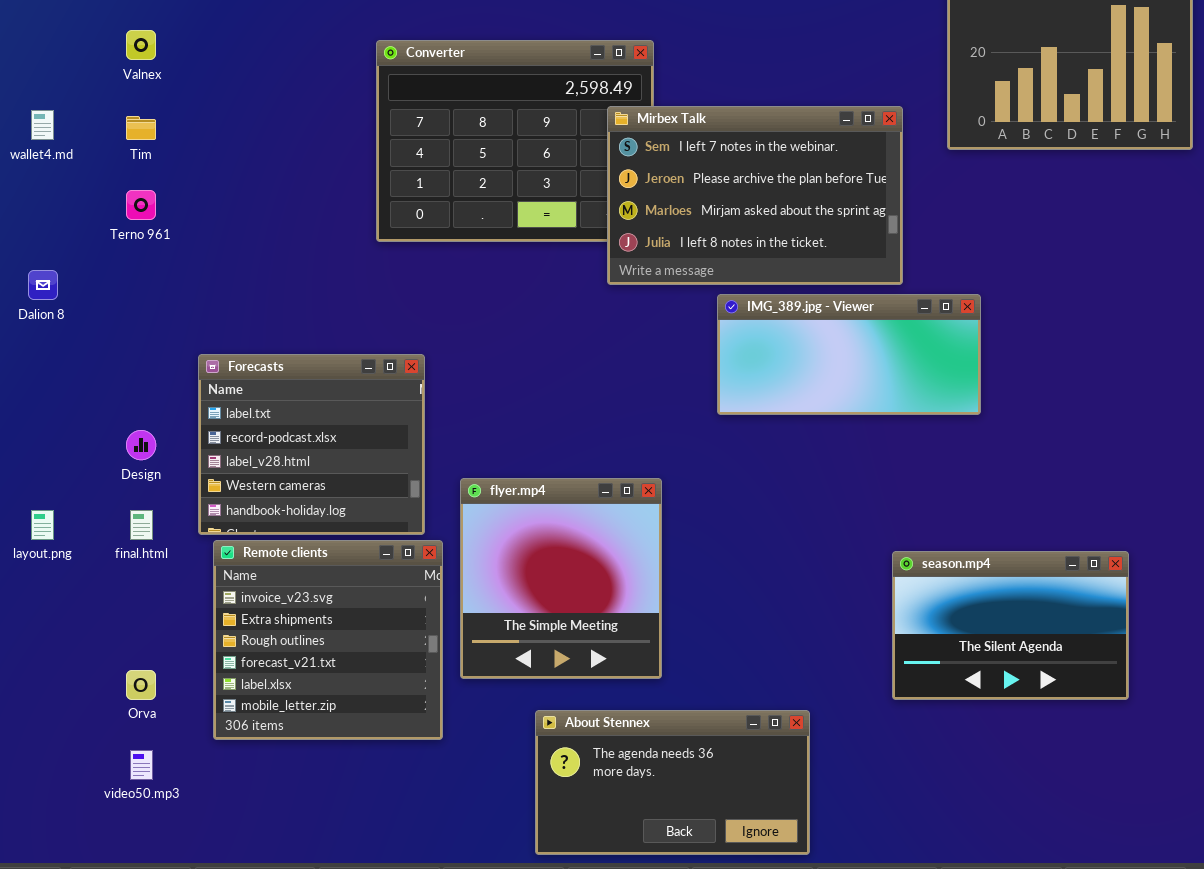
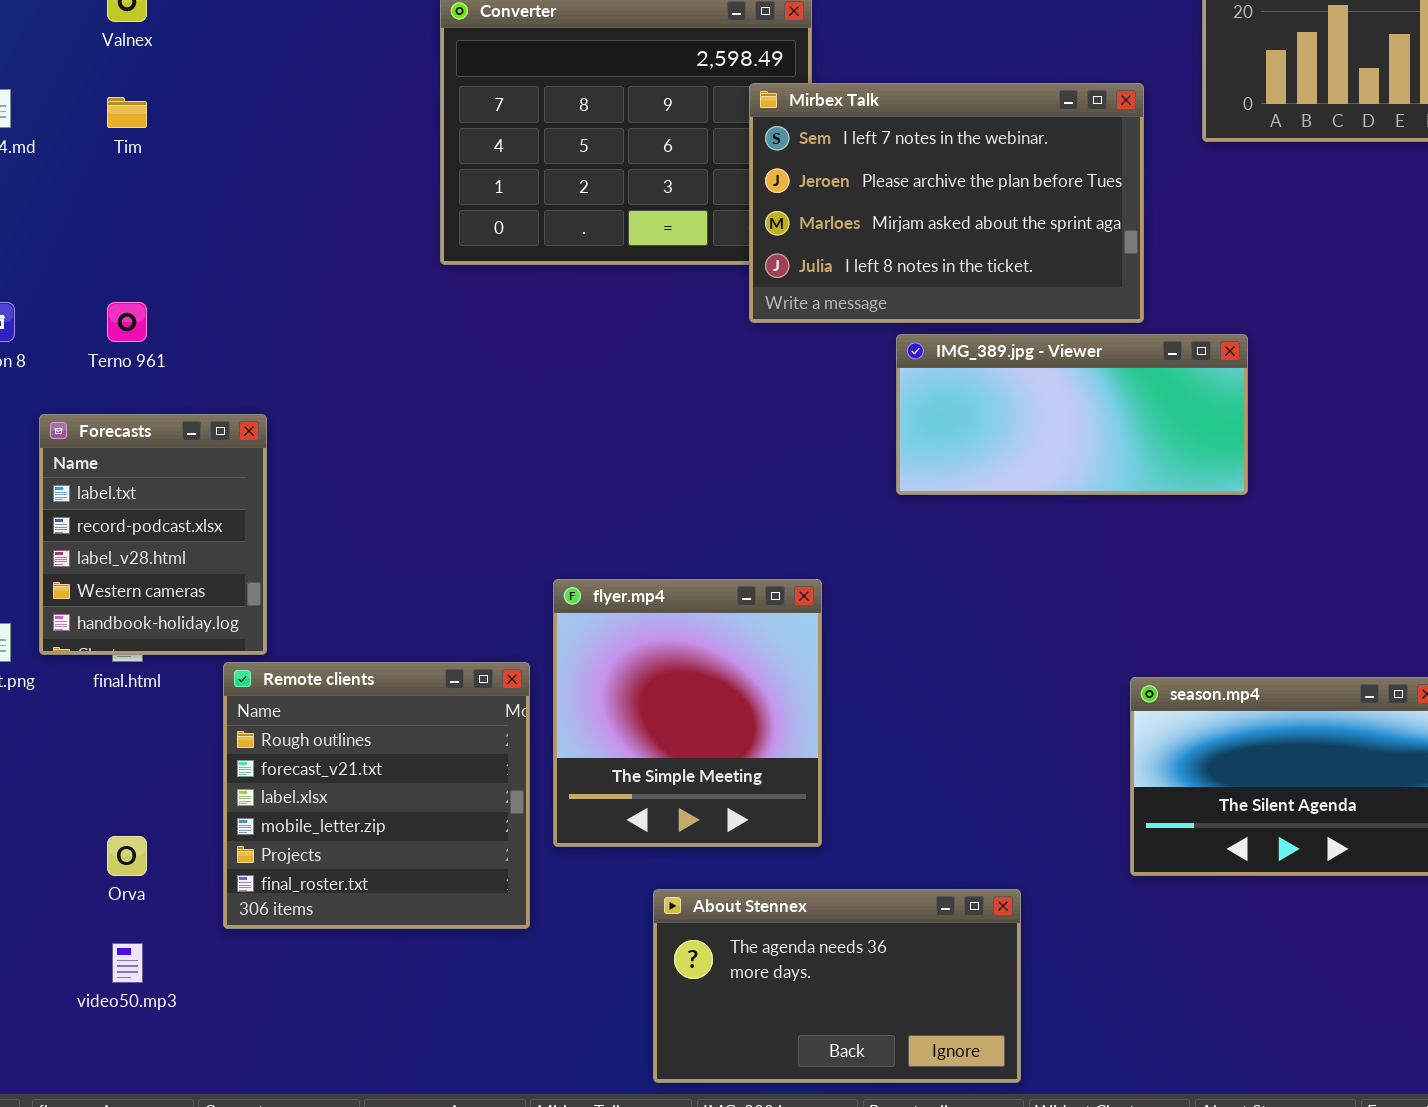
Terno 961: [126,190,156,220] -> [107,302,147,342], moved
Forecasts: [198,354,425,535] -> [39,414,267,655], moved, resized
Remote clients: [213,540,443,740] -> [223,662,530,929], scrolled down 2 rows

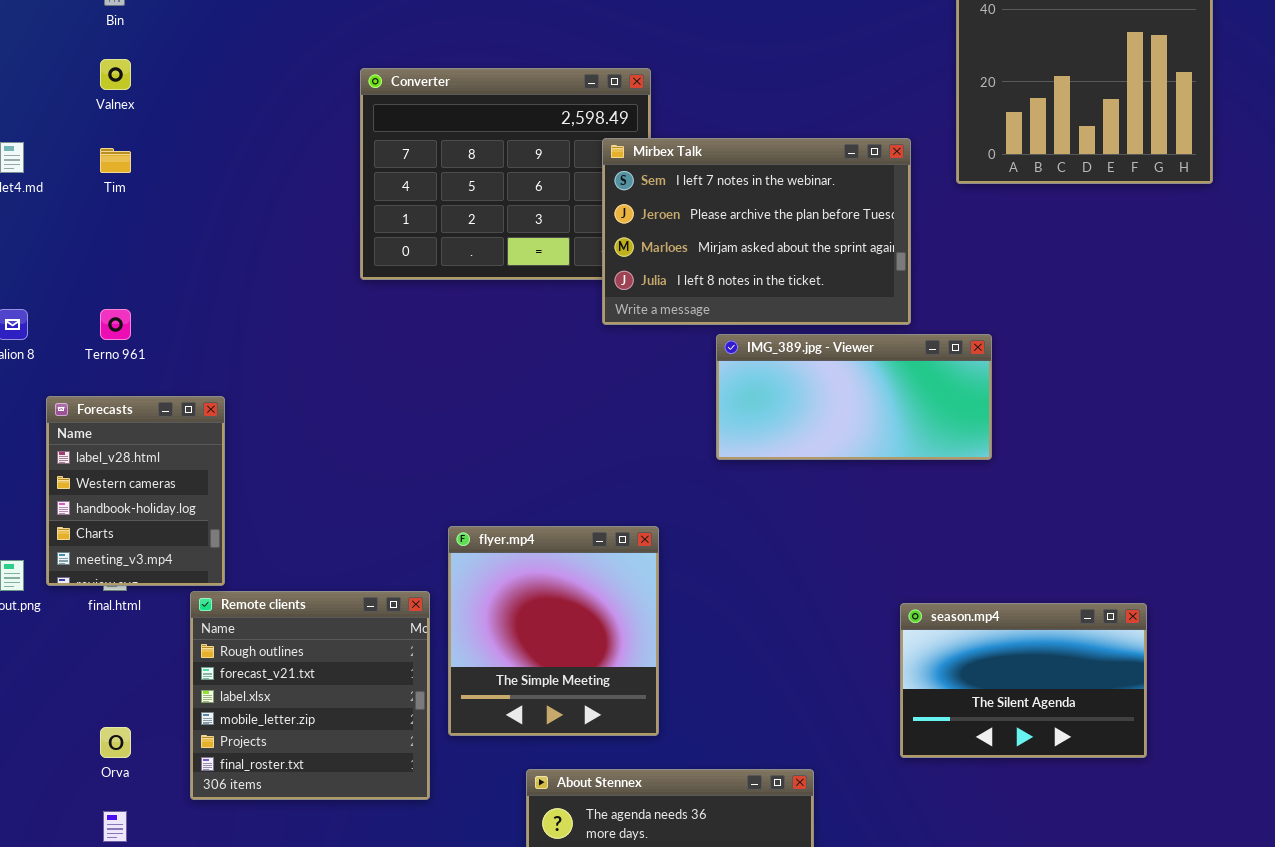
Forecasts: [39,414,267,655] -> [46,396,225,586], scrolled down 2 rows

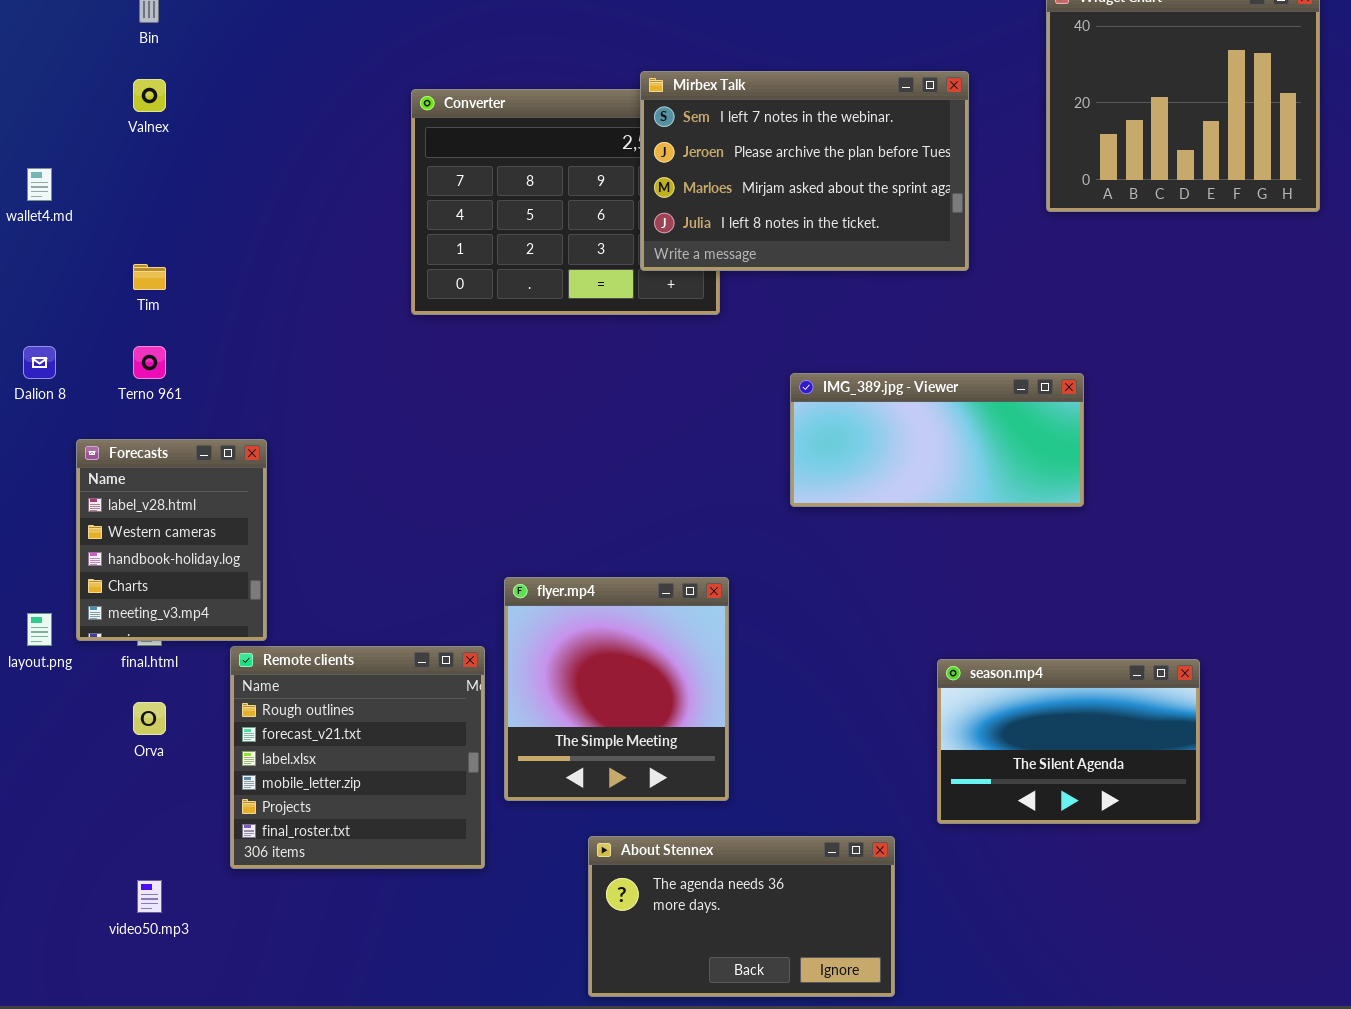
Mirbex Talk: [602,138,911,325] -> [640,71,969,271], moved
Tim: [100,148,131,173] -> [133,264,166,290], moved
season.mp4: [900,603,1147,758] -> [937,659,1200,824], moved
Orva: [100,727,131,758] -> [133,702,166,735], moved

